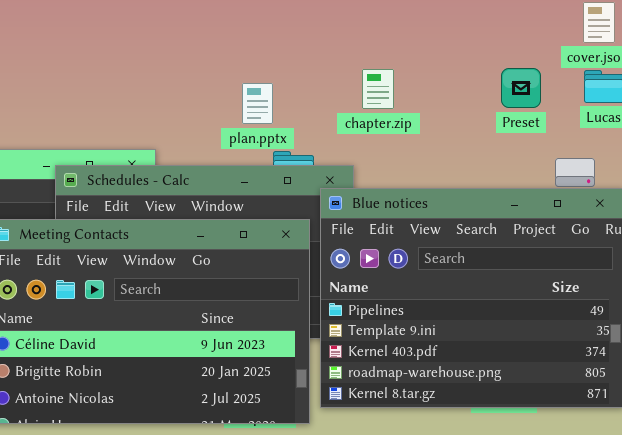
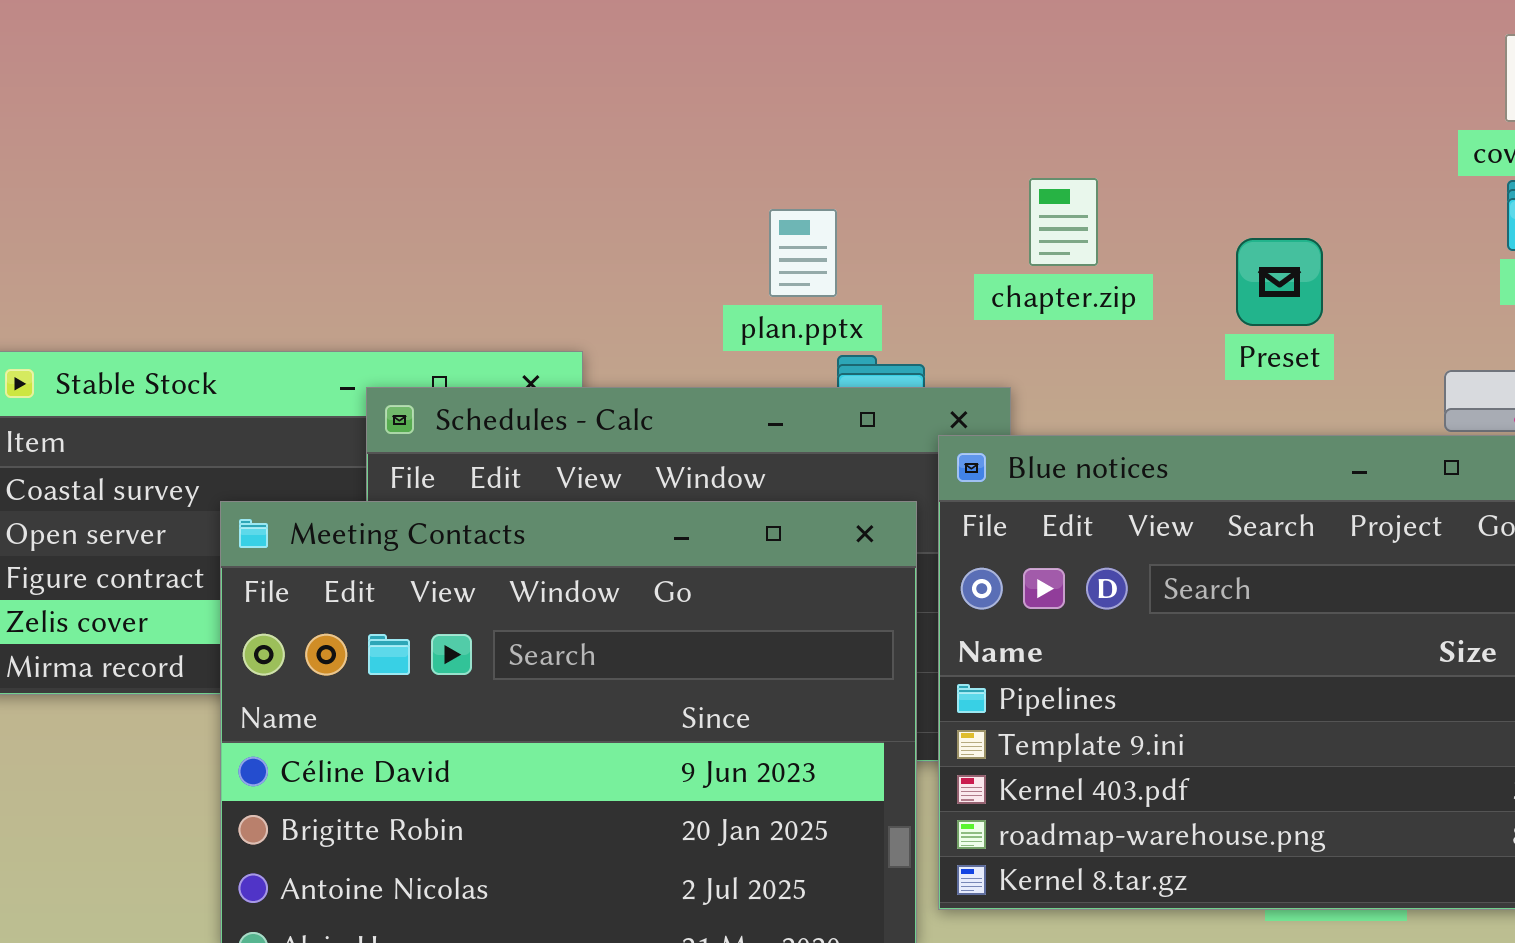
Preset: [501,68,541,108] -> [1236,238,1323,326], moved

